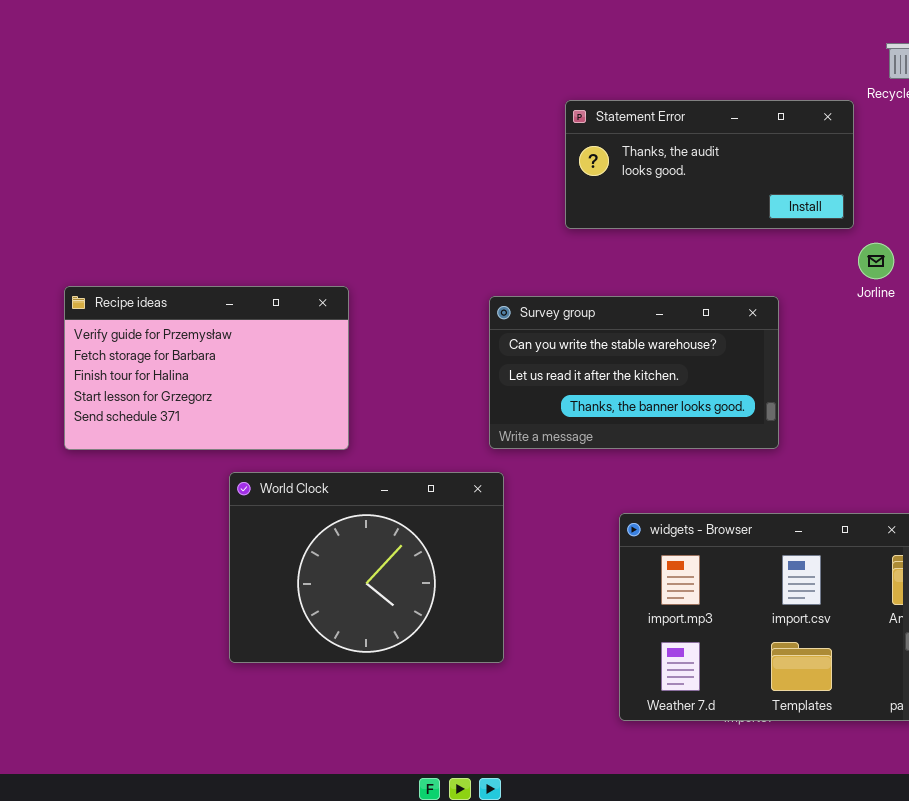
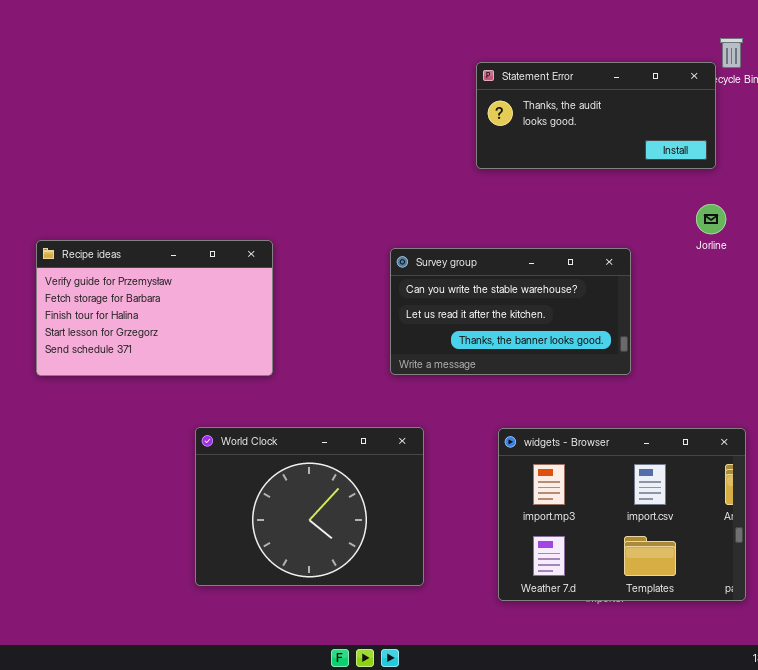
Statement Error: [565,100,854,229] -> [476,62,716,169], moved
World Clock: [229,472,504,663] -> [195,427,424,586], moved

